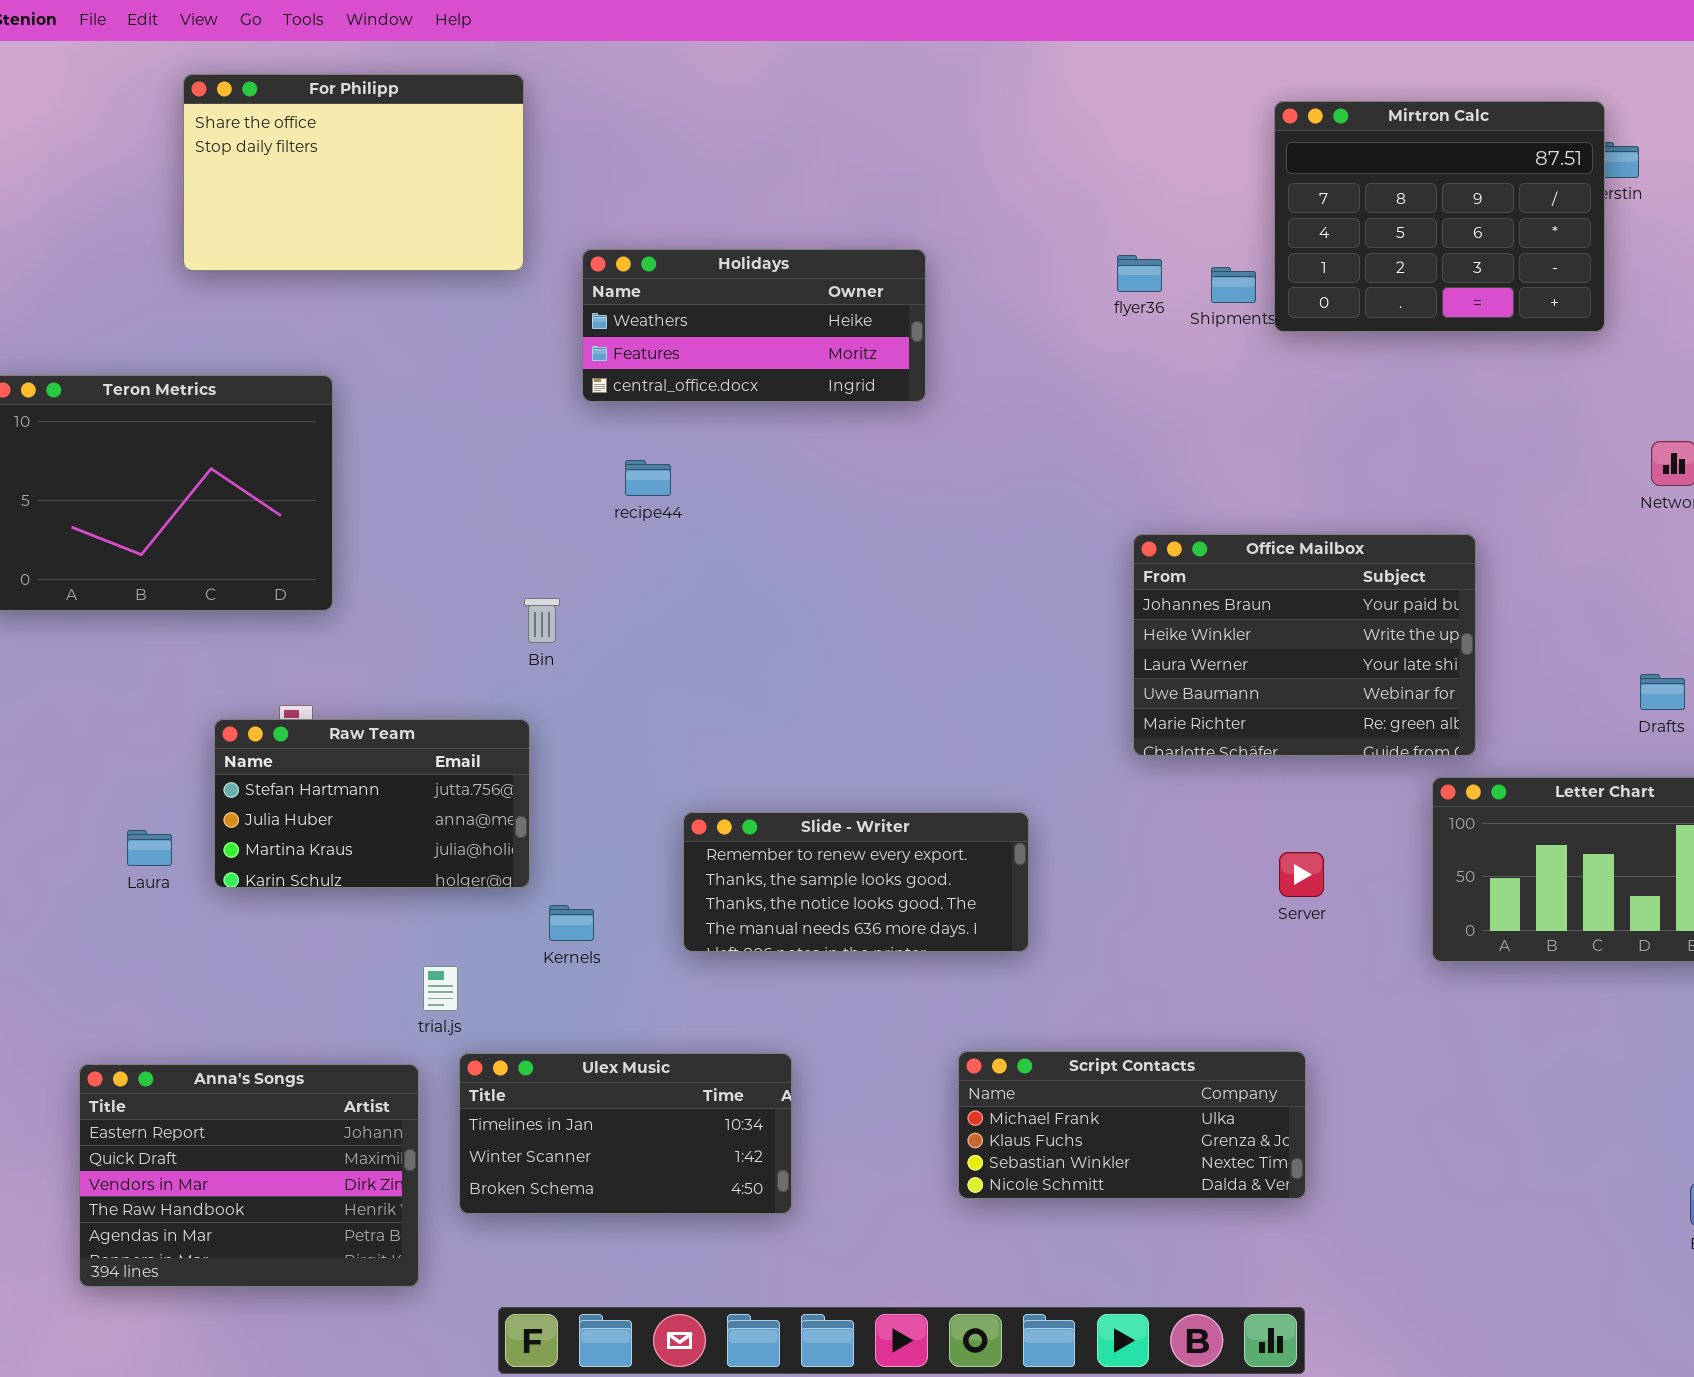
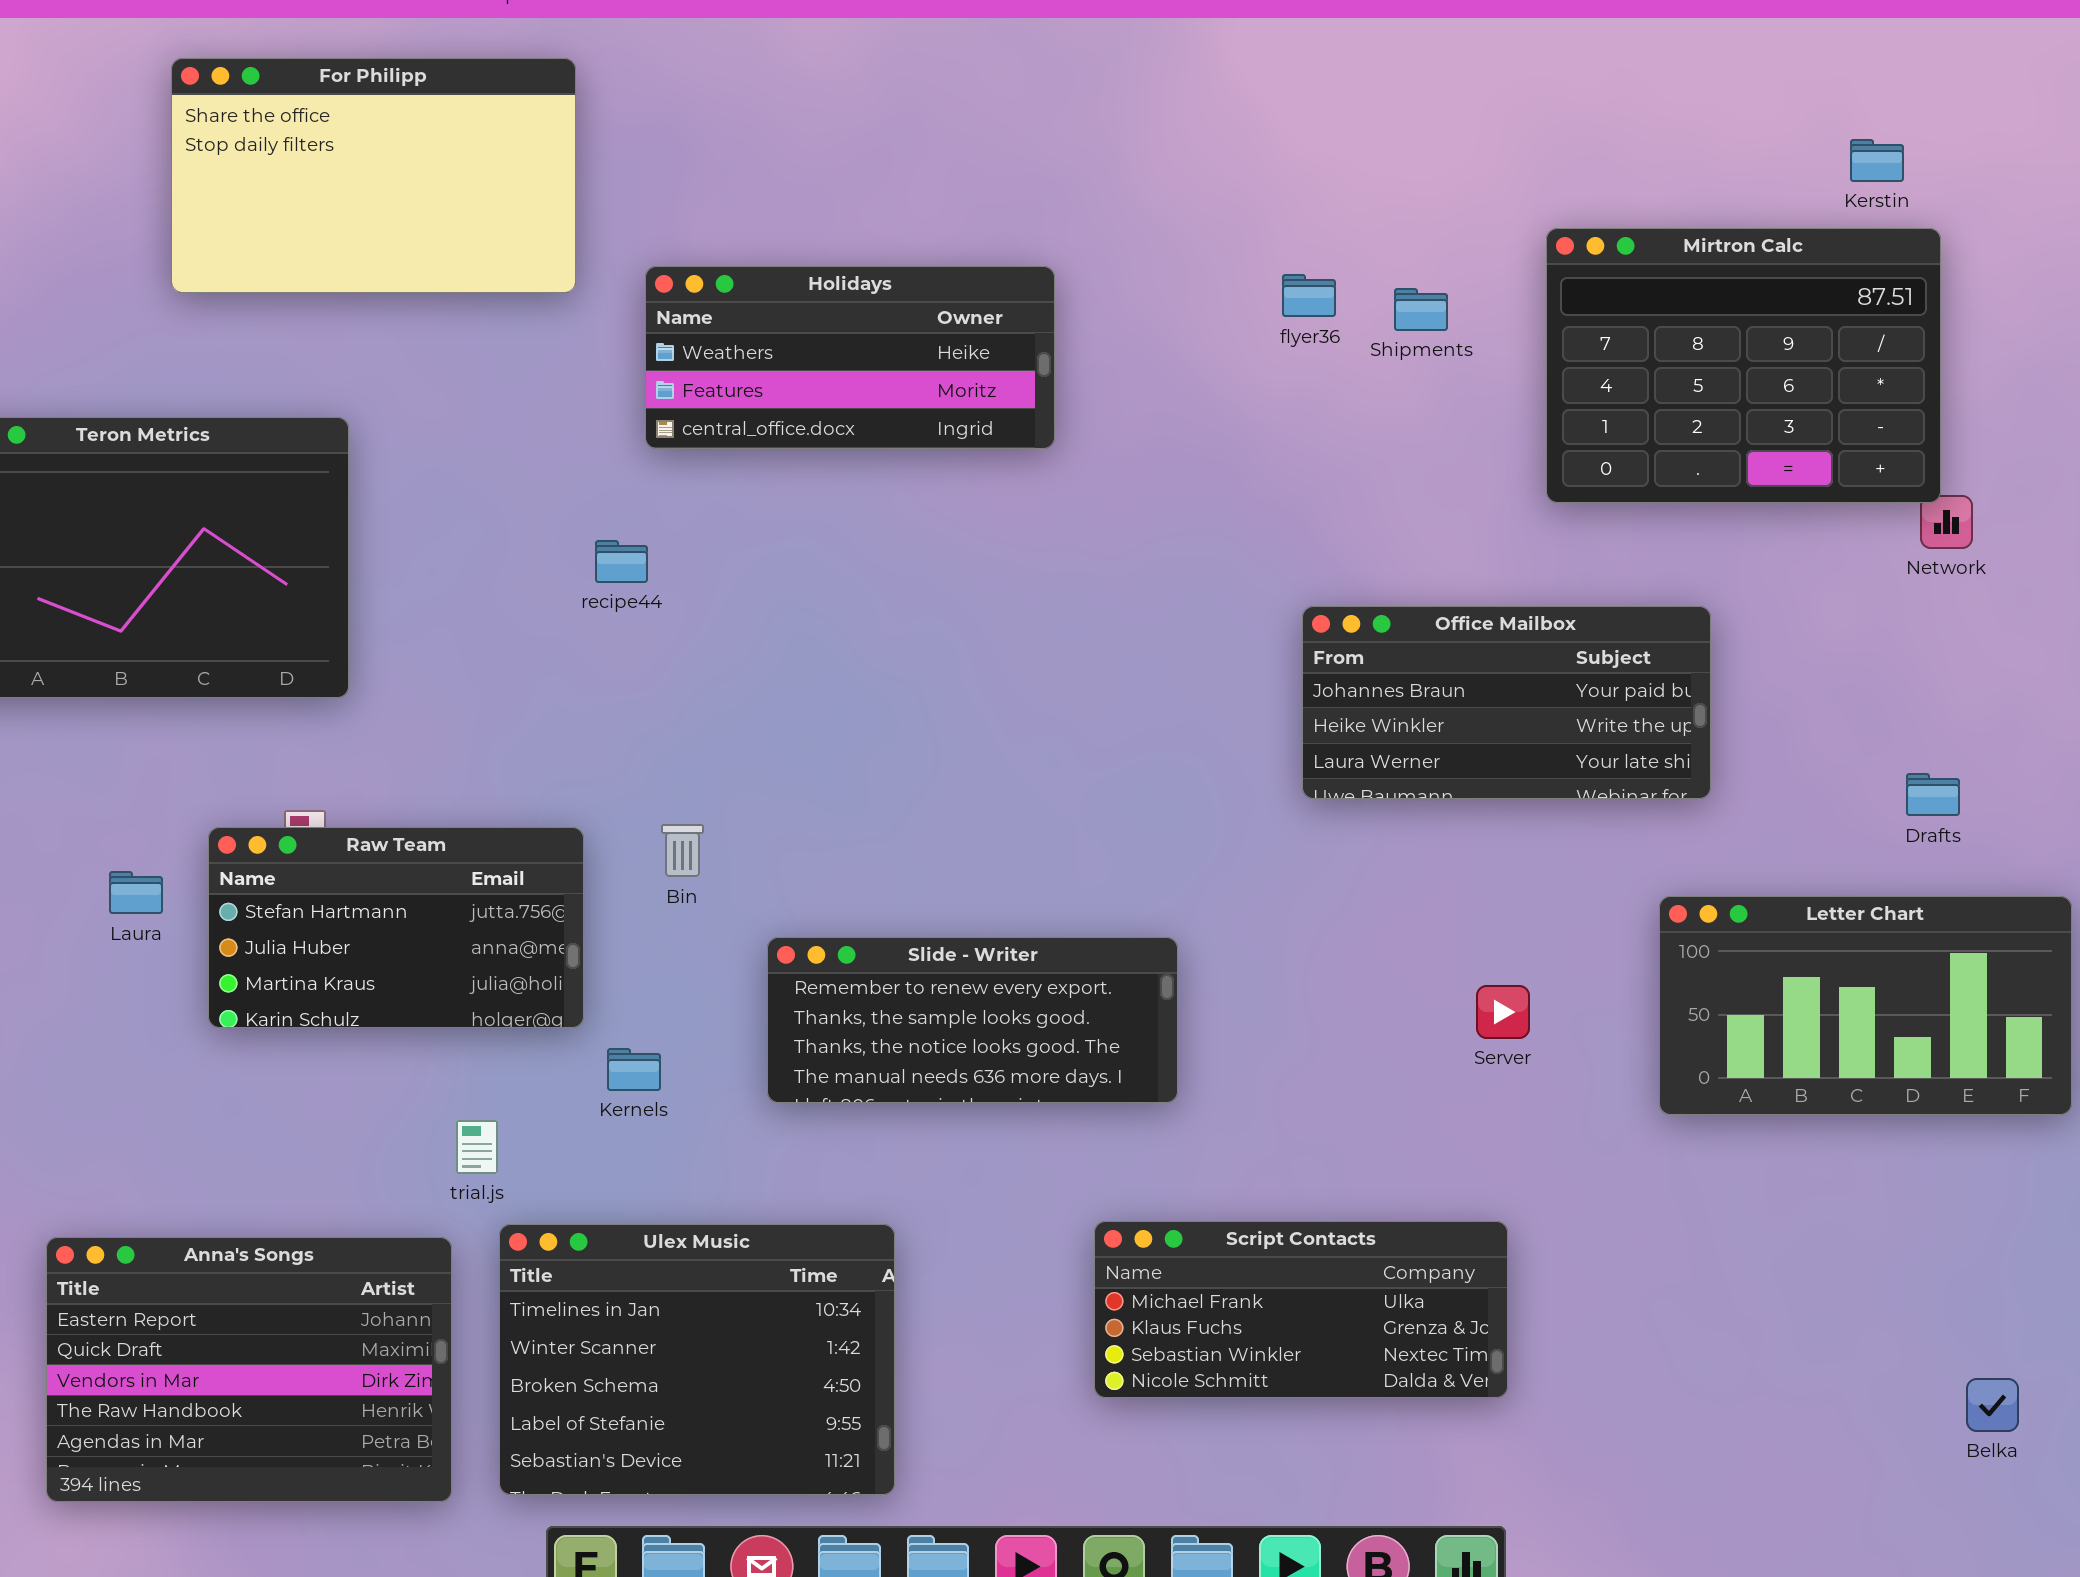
Mirtron Calc: [1274,101,1605,332] -> [1546,228,1941,503], moved
recipe44: [625,460,671,496] -> [595,540,648,583], moved
Office Mailbox: [1133,534,1476,756] -> [1302,606,1711,799], resized
Bin: [524,598,560,643] -> [661,824,704,877], moved
Laura: [127,830,172,866] -> [109,871,163,914], moved
Ulex Music: [459,1053,792,1214] -> [499,1224,895,1495], resized

